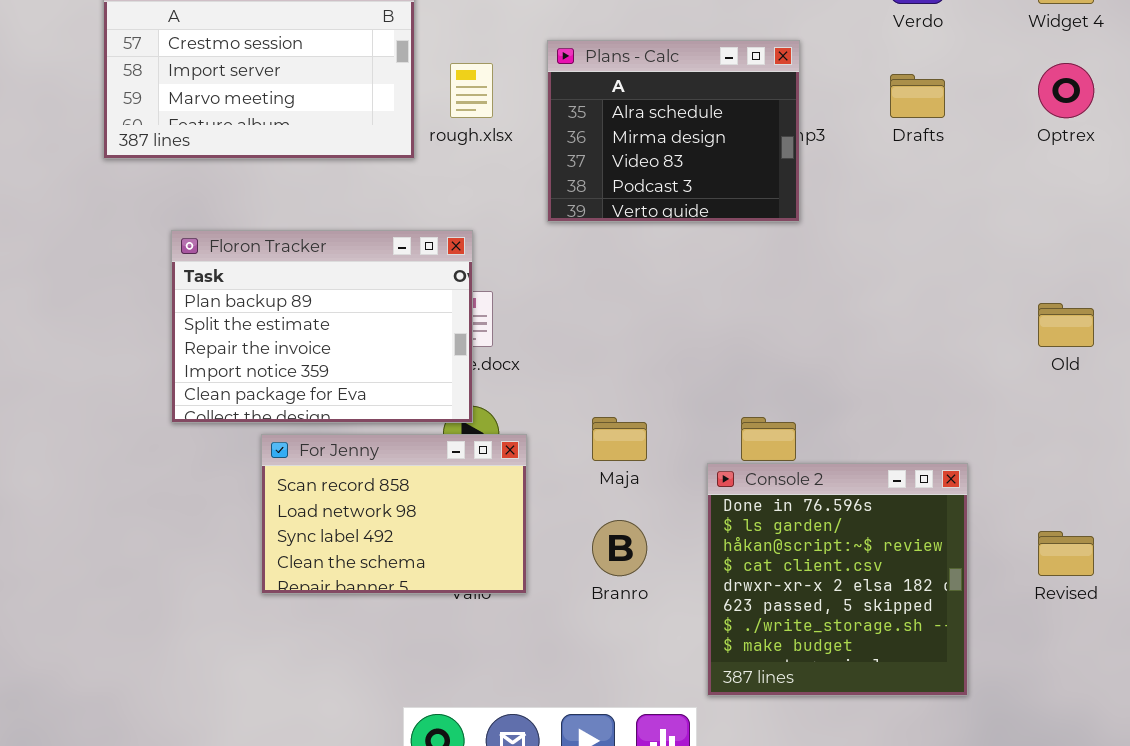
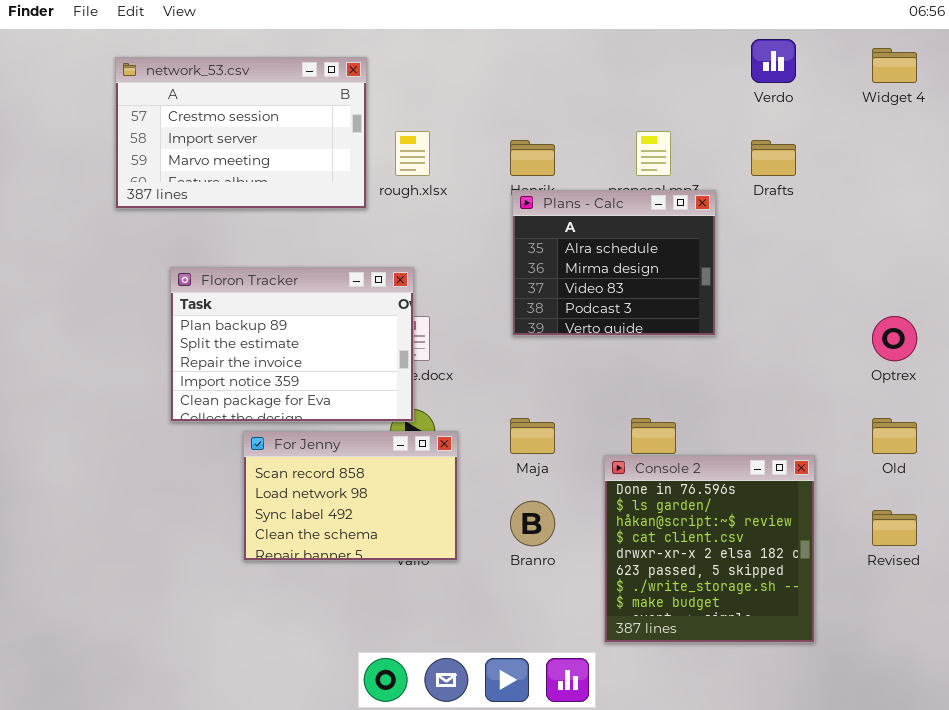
Plans - Calc: [547,40,800,222] -> [512,190,716,336], moved
Optrex: [1038,63,1094,118] -> [872,316,917,361], moved
Old: [1038,303,1094,347] -> [872,418,917,454], moved

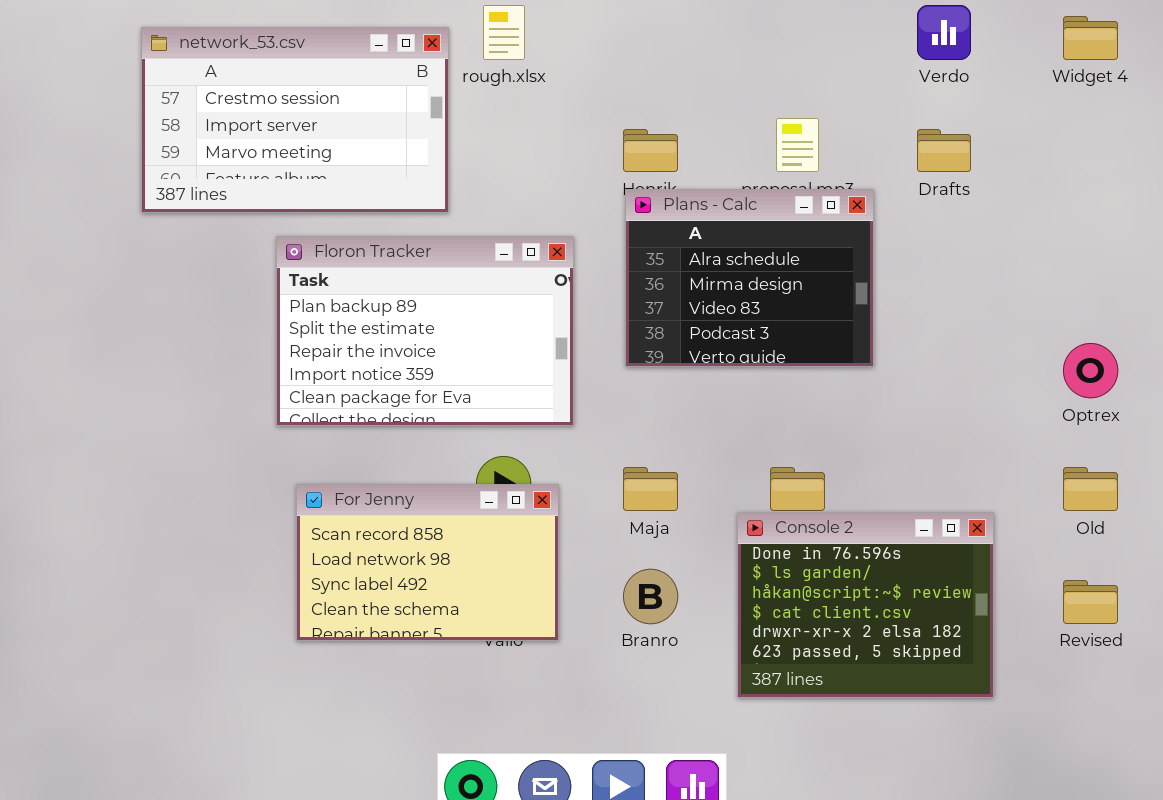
rough.xlsx: [395,131,430,176] -> [483,5,525,60], moved
Floron Tracker: [170,267,414,422] -> [276,236,574,426], moved
Console 2: [604,455,815,643] -> [737,512,994,698], resized

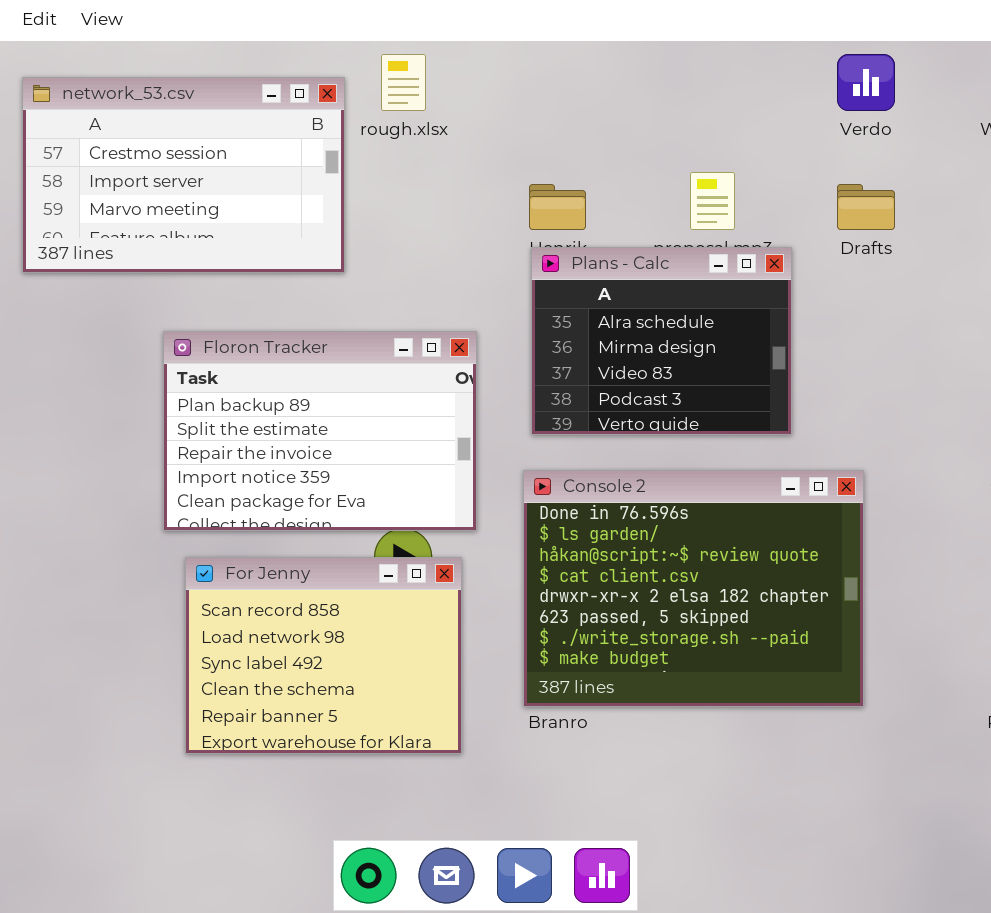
Floron Tracker: [276,236,574,426] -> [163,331,477,531], moved
For Jenny: [296,484,559,641] -> [185,557,462,754], resized
Console 2: [737,512,994,698] -> [523,470,864,707], moved, resized

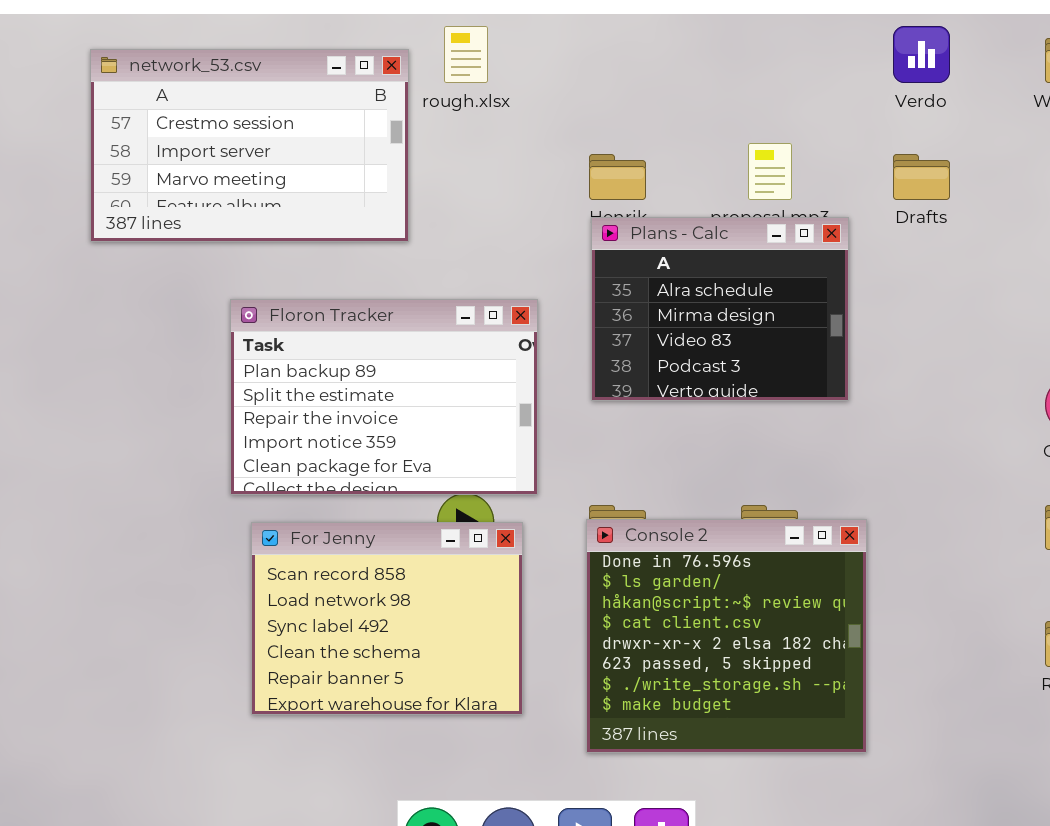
Console 2: [523,470,864,707] -> [586,519,867,753], moved, resized

